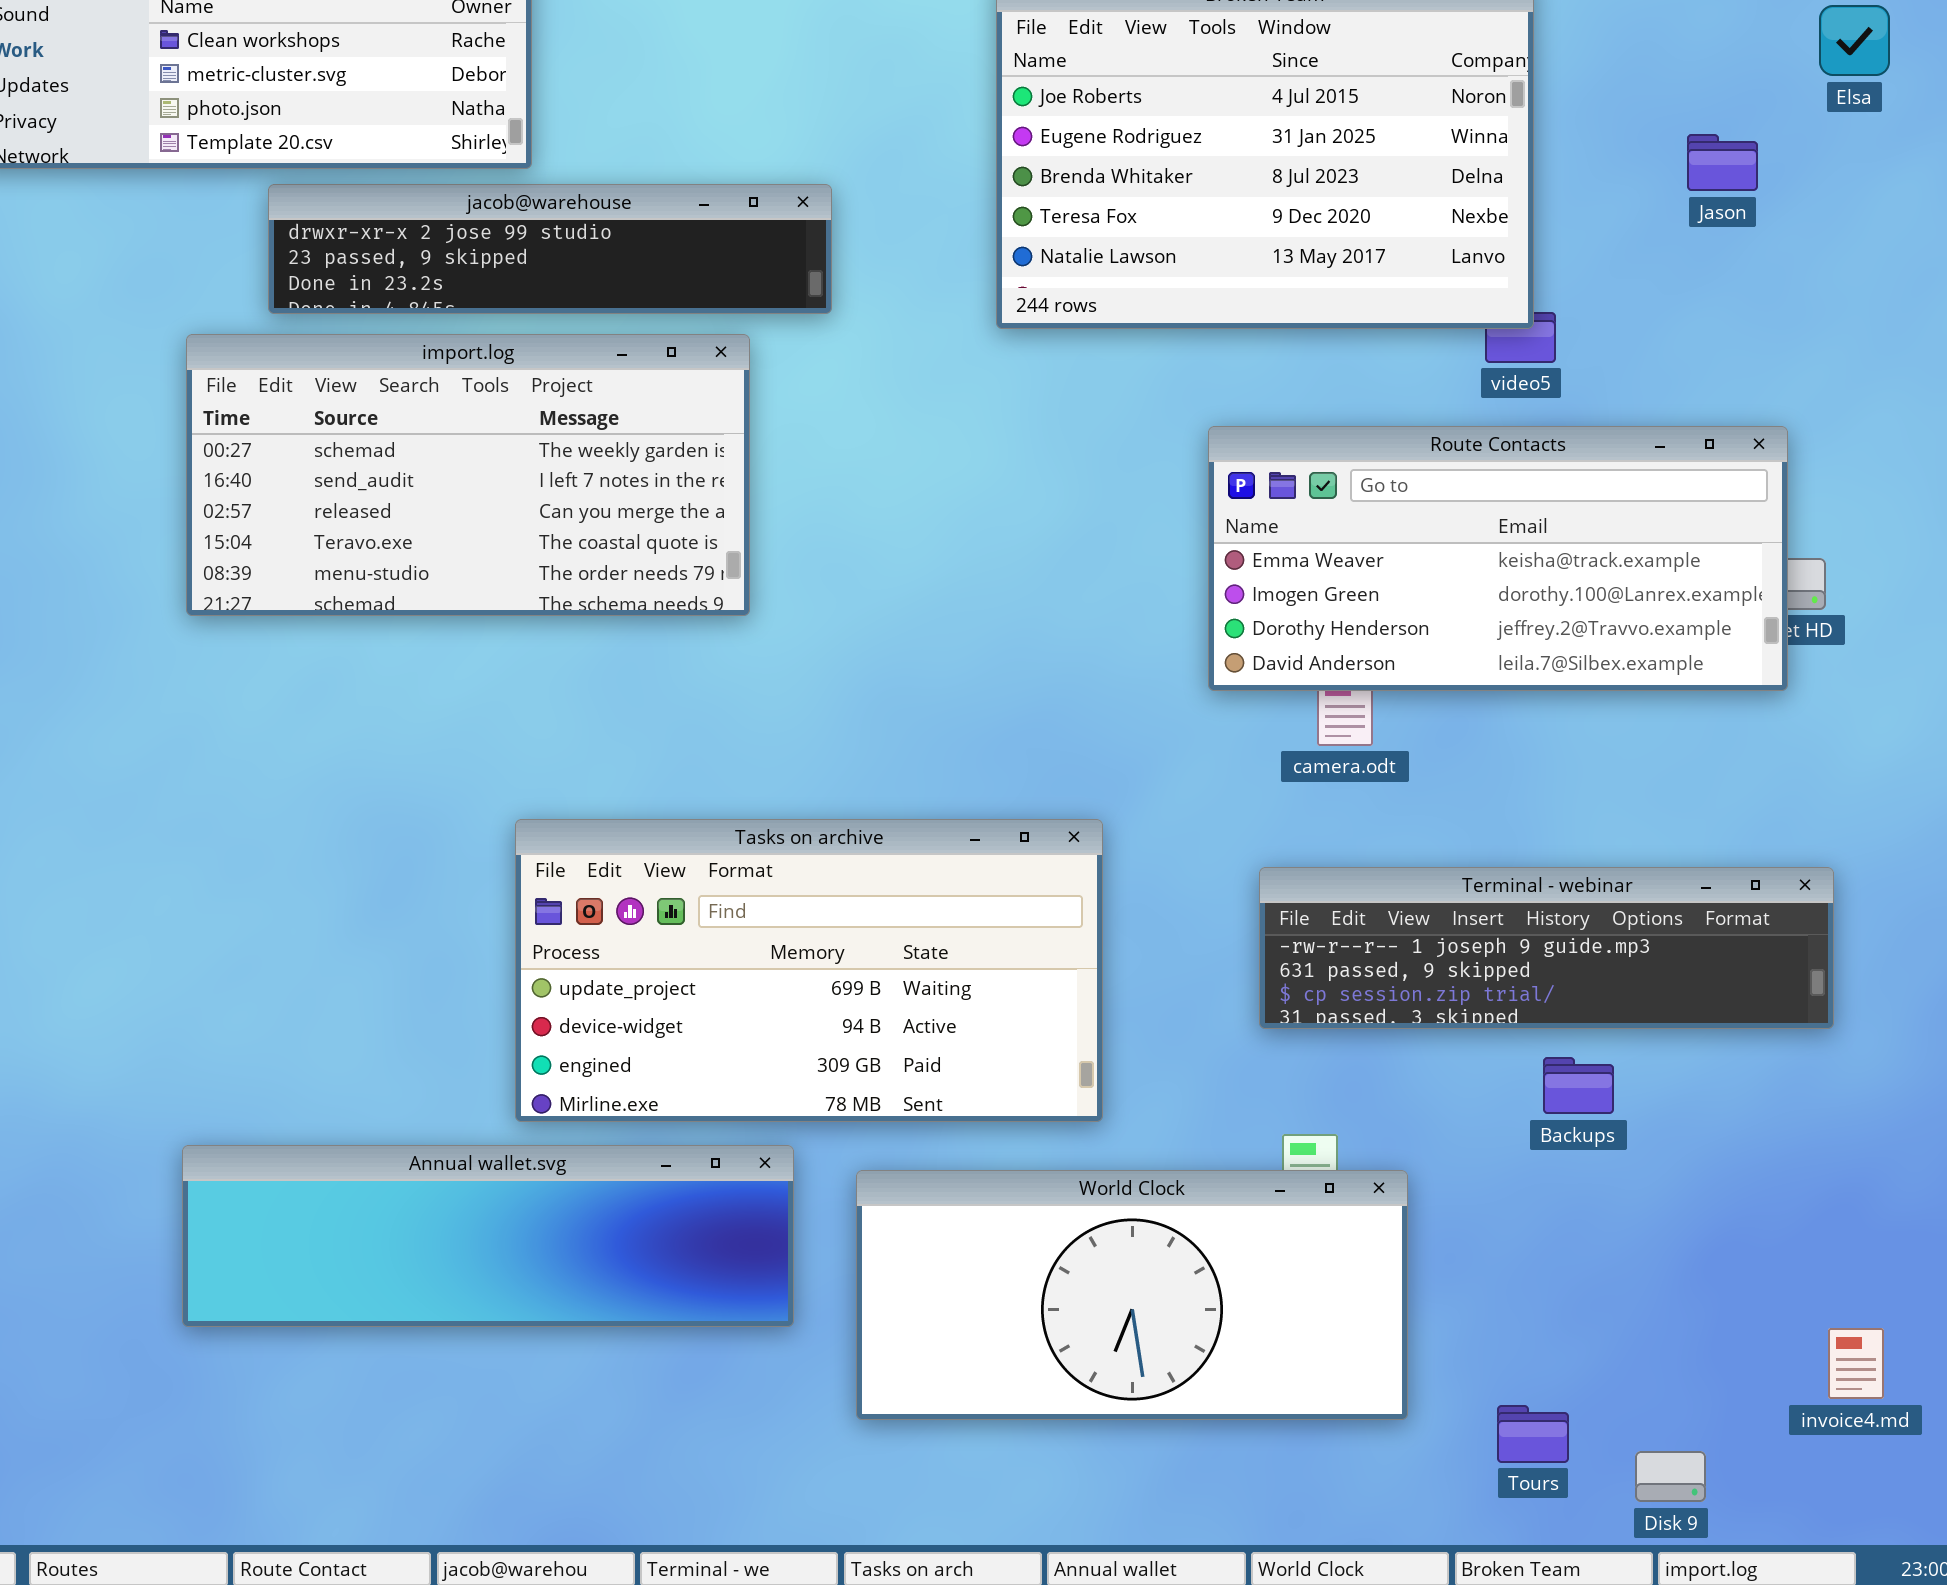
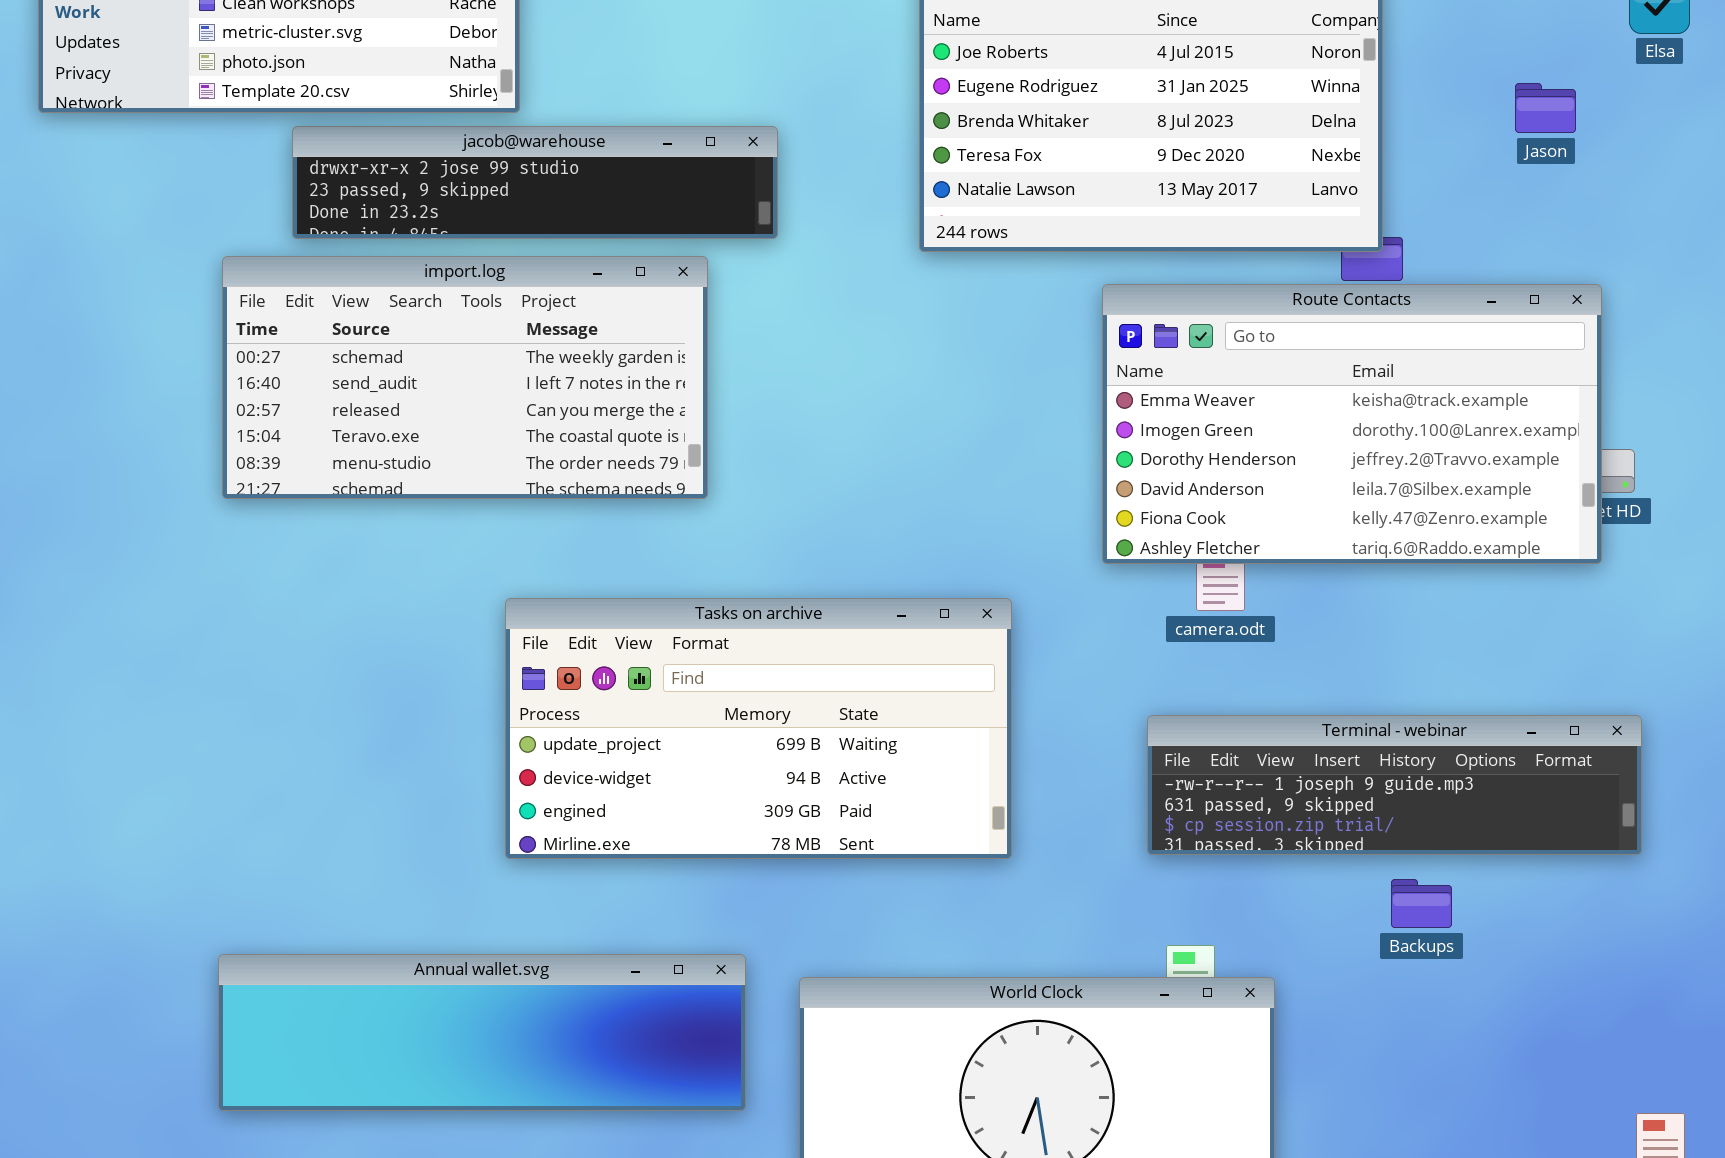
Route Contacts: [1208,426,1788,691] -> [1102,284,1602,564], resized
Tasks on archive: [515,819,1103,1122] -> [505,598,1012,859], moved

